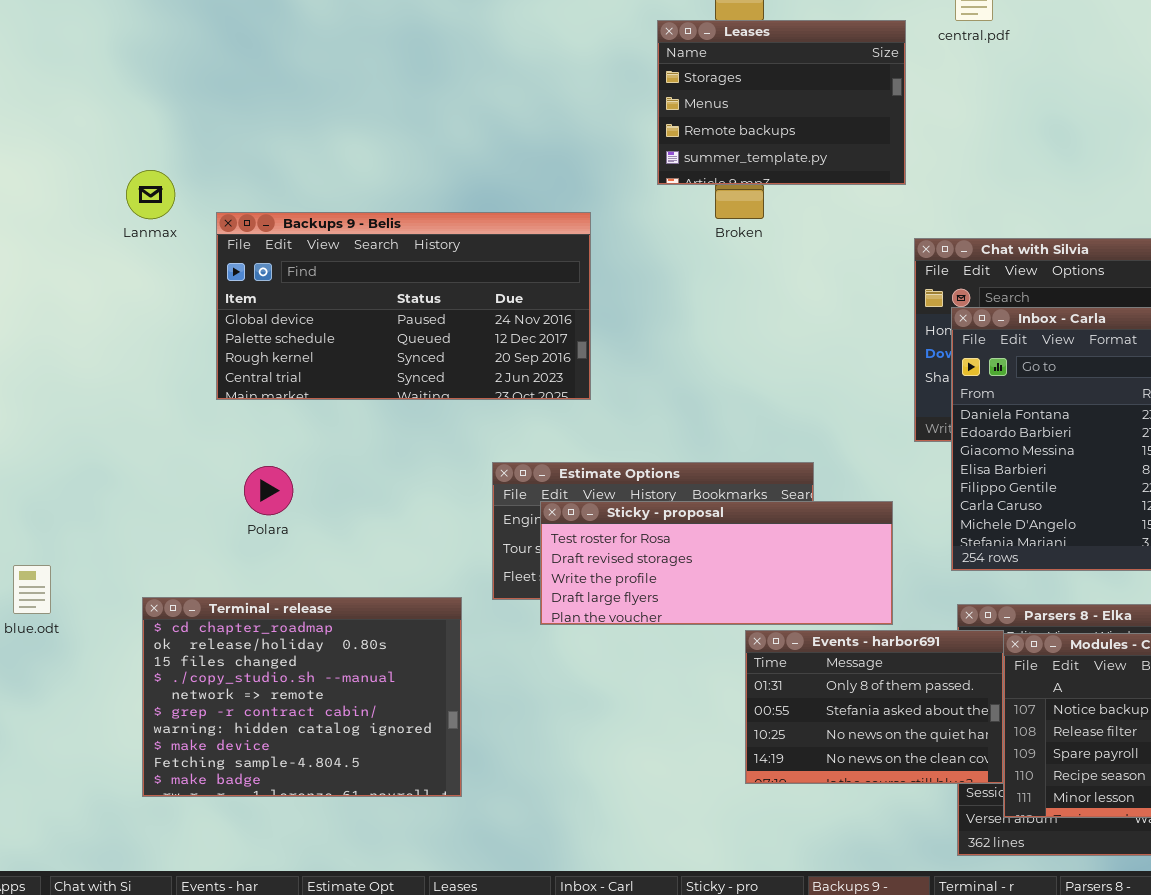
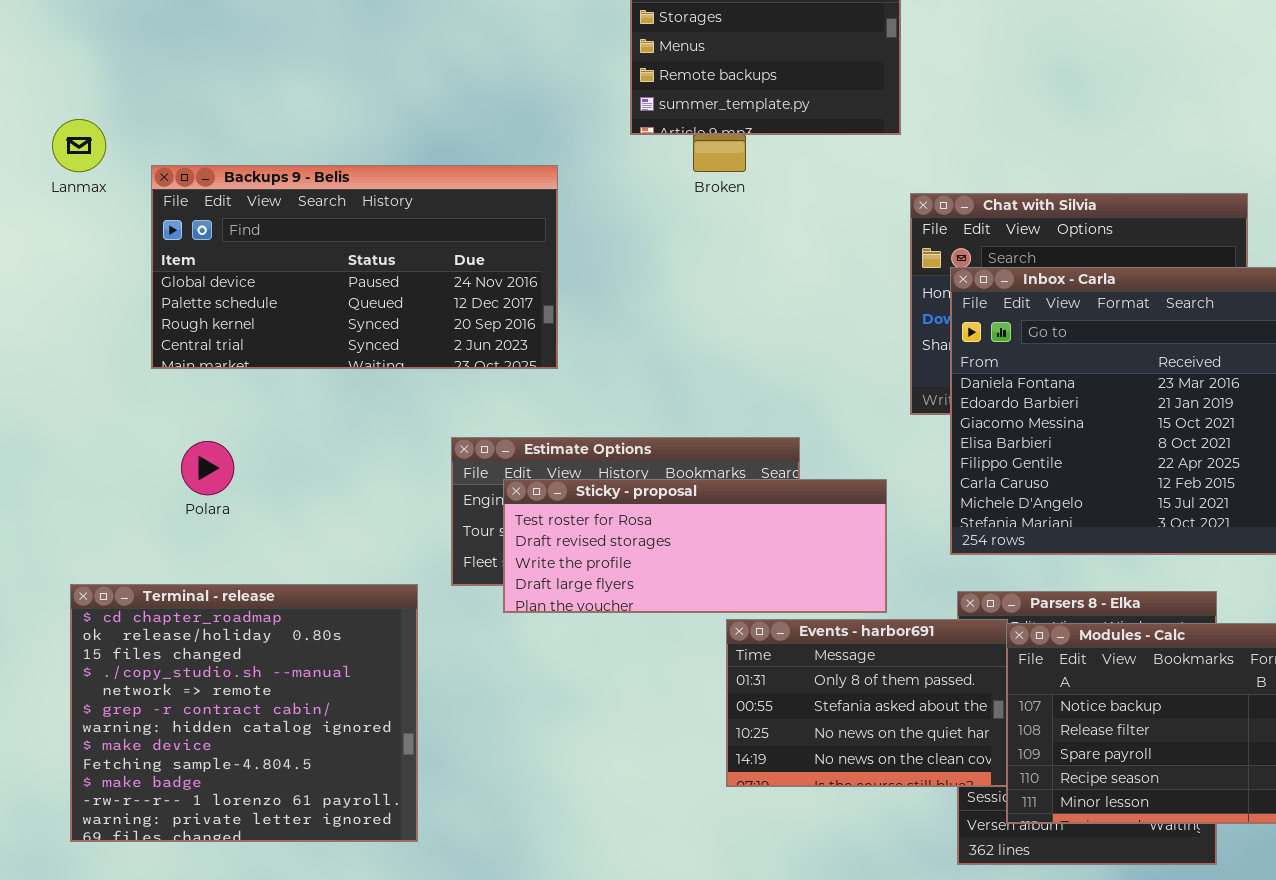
Terminal - release: [142,597,462,797] -> [70,584,418,842], resized

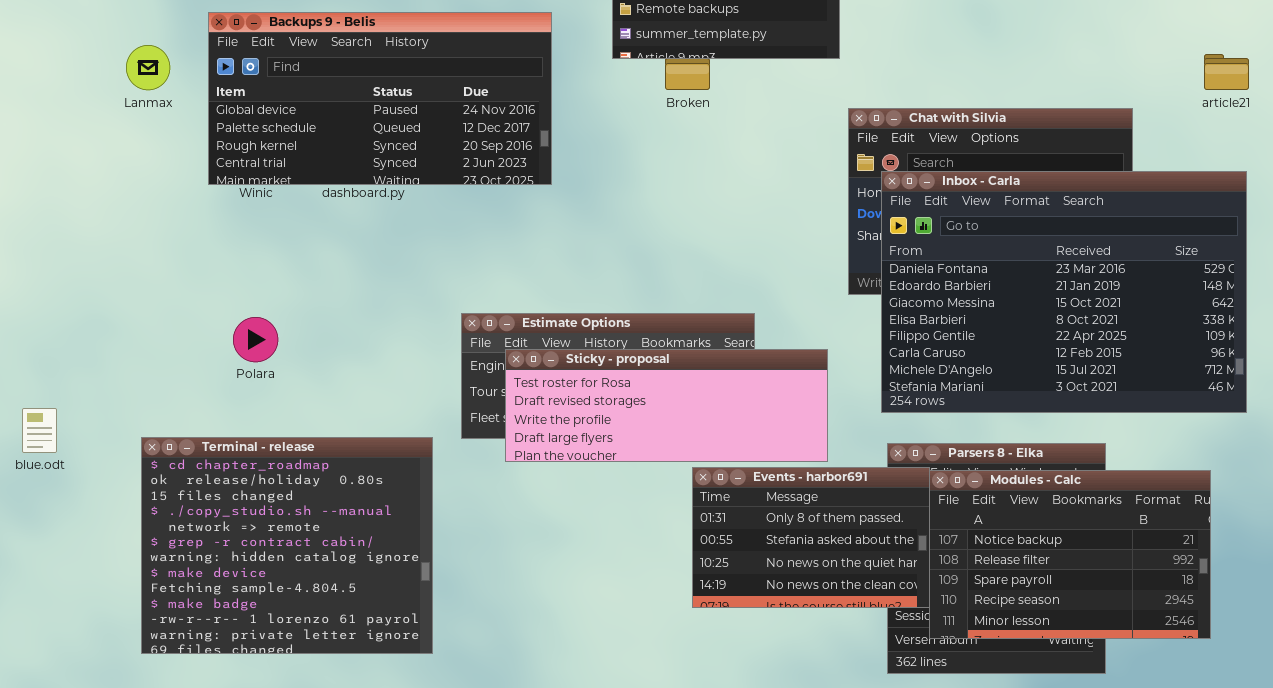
Backups 9 - Belis: [151,165,558,369] -> [208,12,552,185], moved

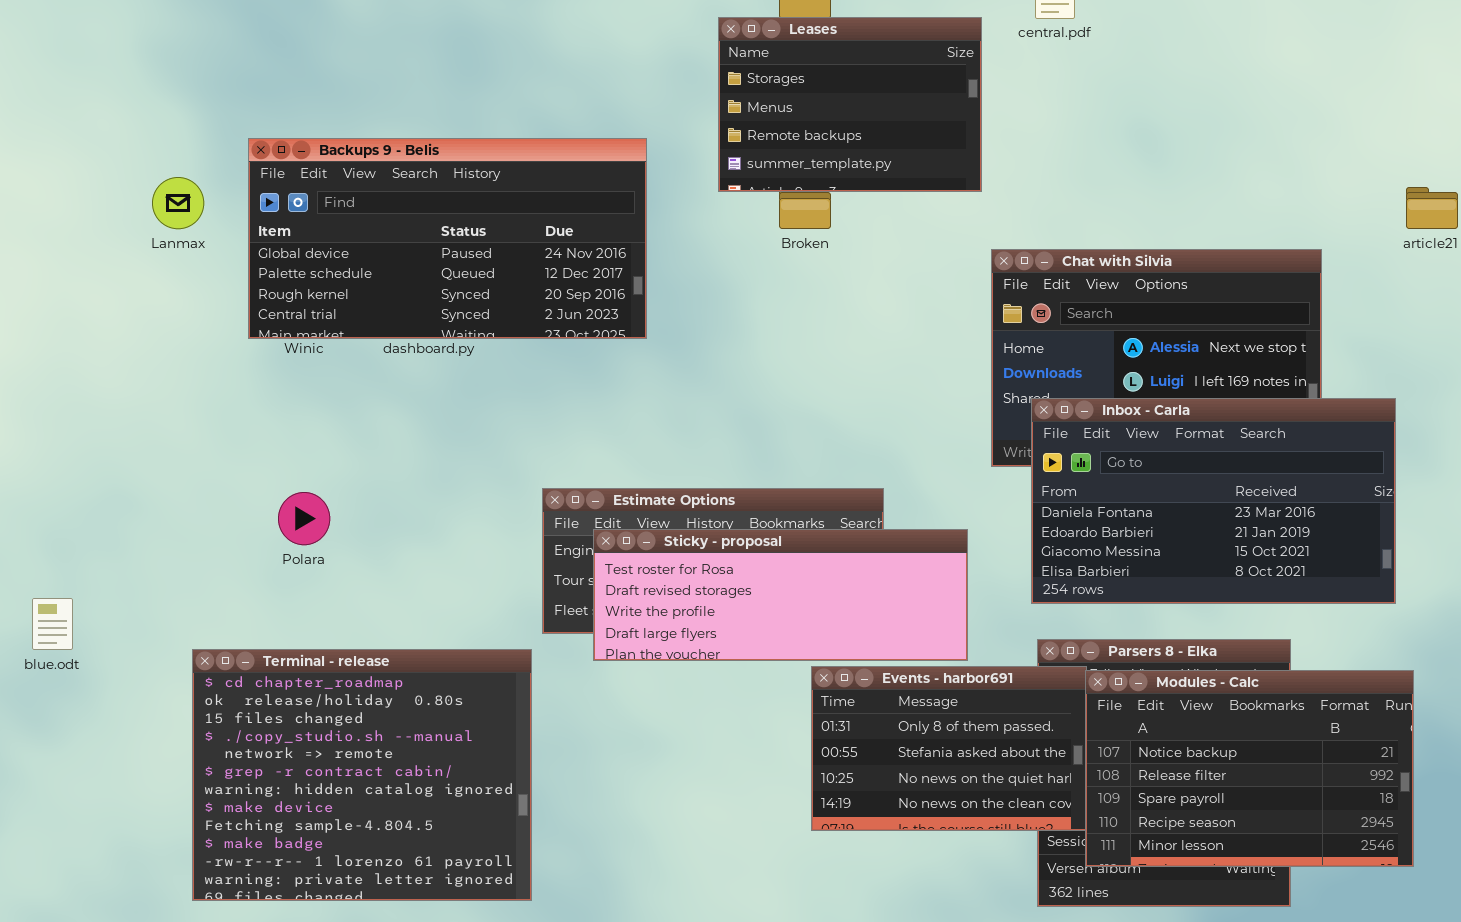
Inbox - Carla: [881,171,1247,413] -> [1031,398,1396,604], resized
Terminal - release: [141,437,433,654] -> [192,649,532,901], moved

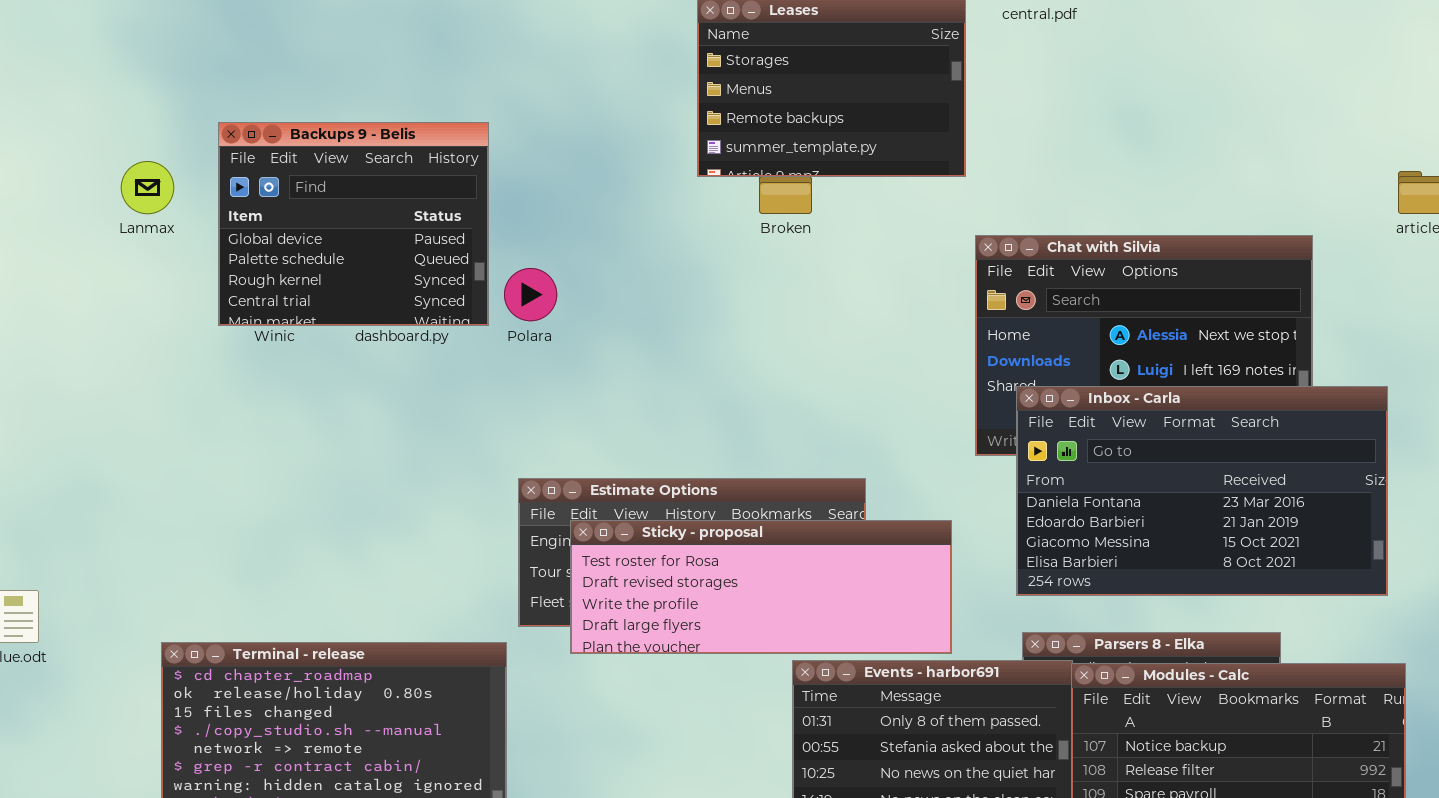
Backups 9 - Belis: [248,138,647,339] -> [218,122,489,326], resized
Polara: [278,492,330,545] -> [504,268,557,321], moved

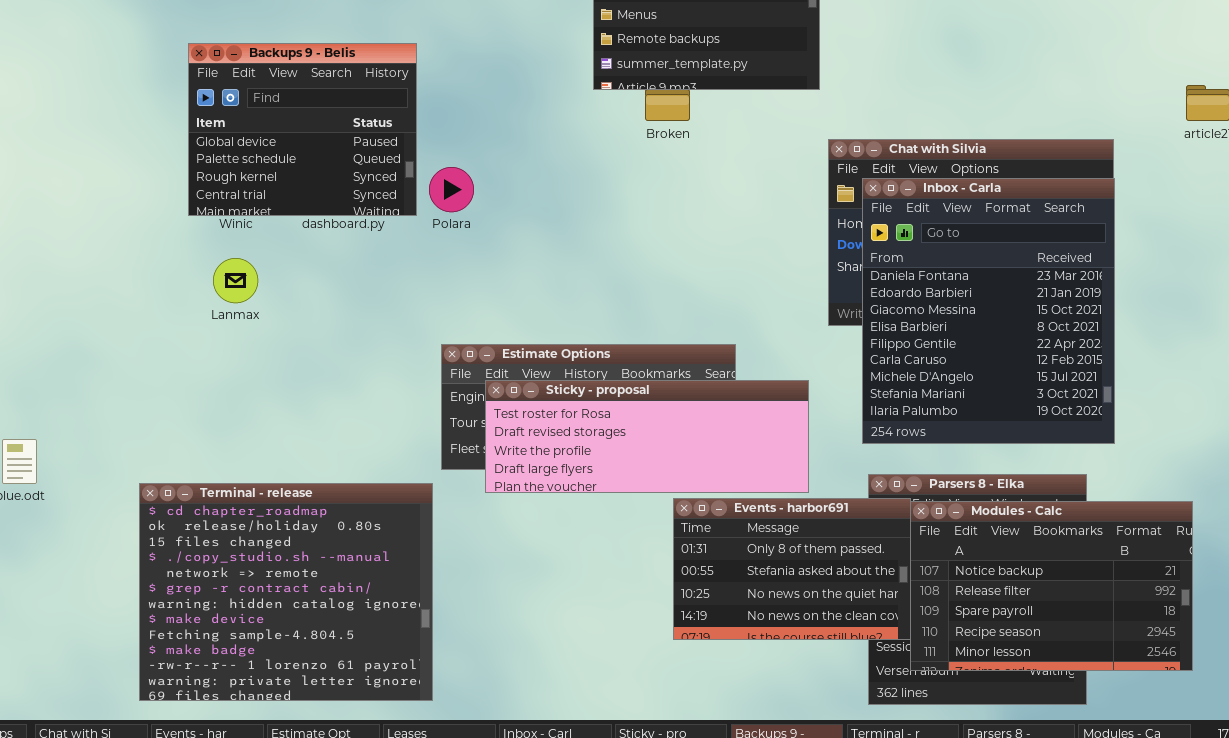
Lanmax: [121,161,174,214] -> [213,258,258,303], moved
Inbox - Carla: [1016,386,1388,596] -> [862,178,1115,444], resized

